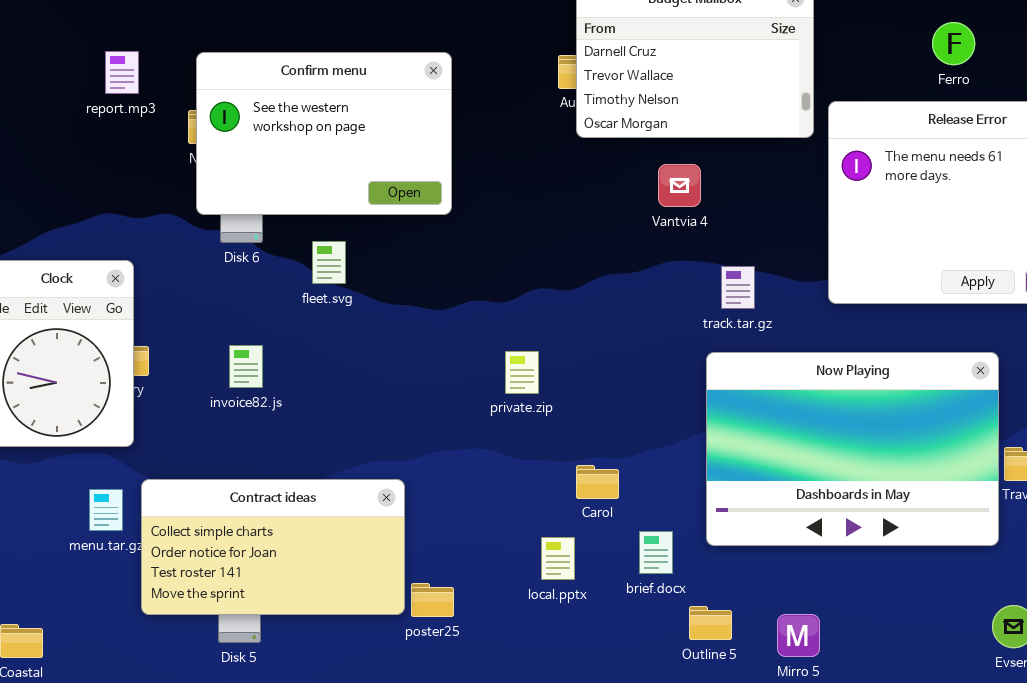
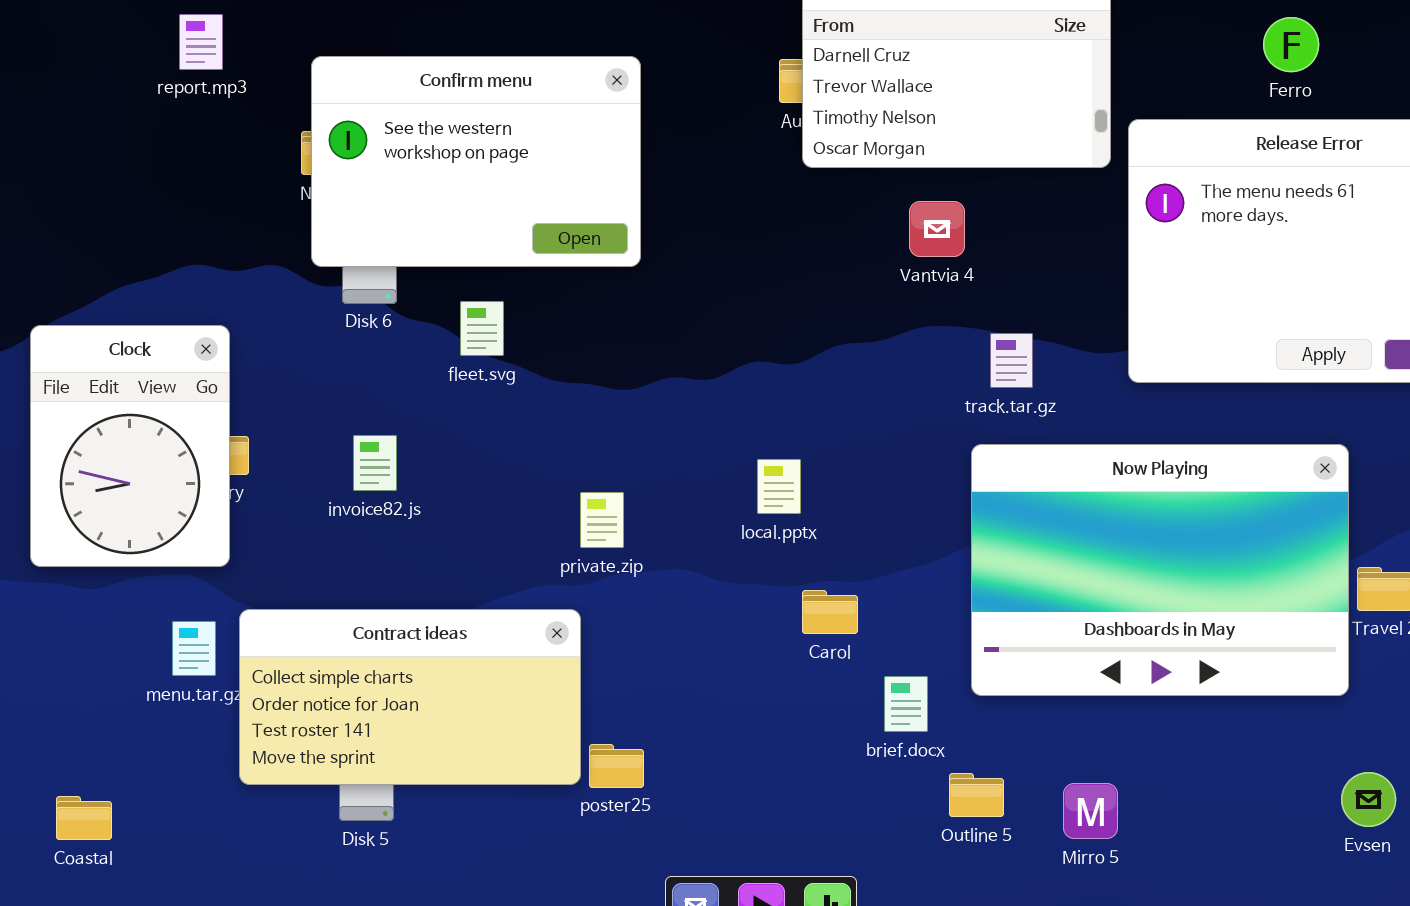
report.mp3: [105,51,139,94] -> [179,14,223,70], moved
private.zip: [505,351,539,394] -> [580,492,624,548], moved
local.pptx: [541,537,575,580] -> [757,459,801,514], moved

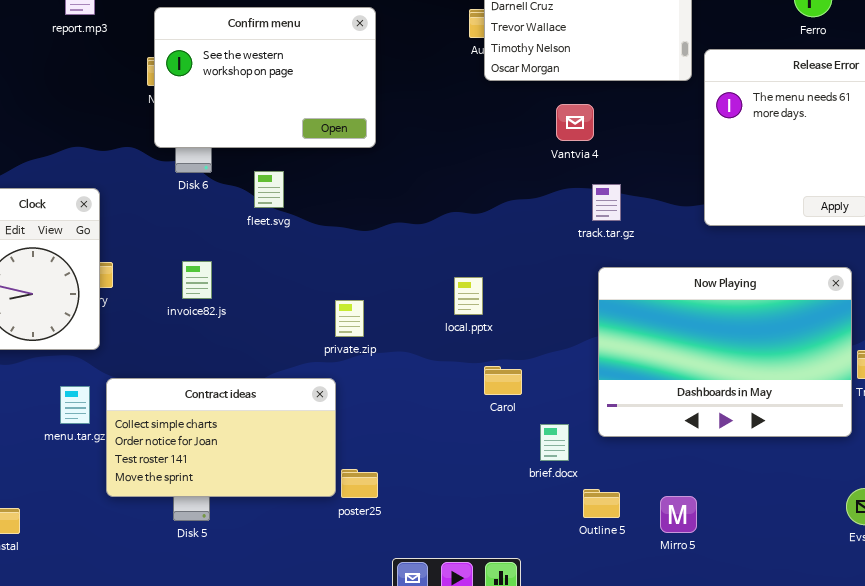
track.tar.gz: [990,333,1033,388] -> [592,184,621,221], moved

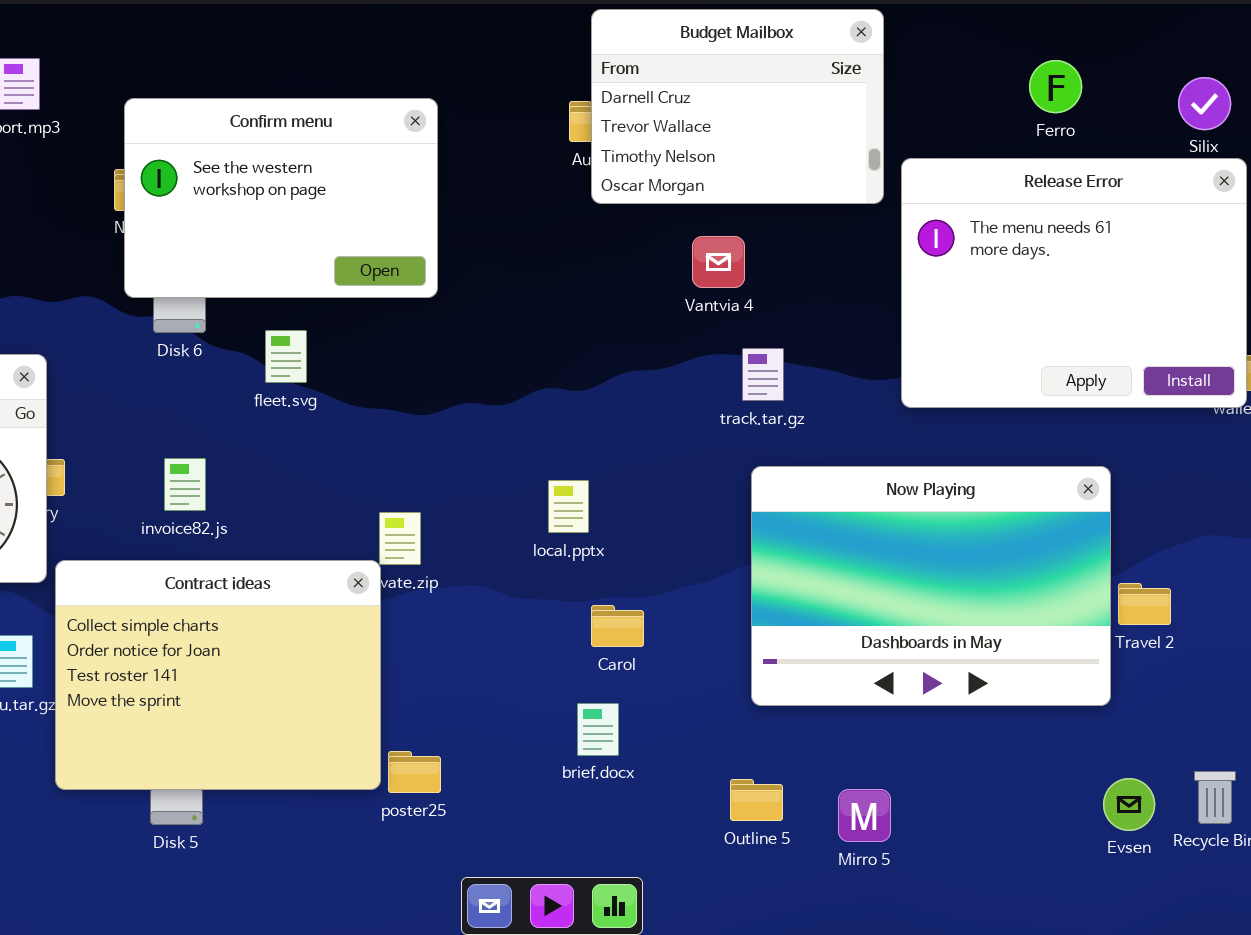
Contract ideas: [106,378,336,497] -> [55,560,381,790], resized
brief.docx: [540,424,569,461] -> [577,703,619,756], moved

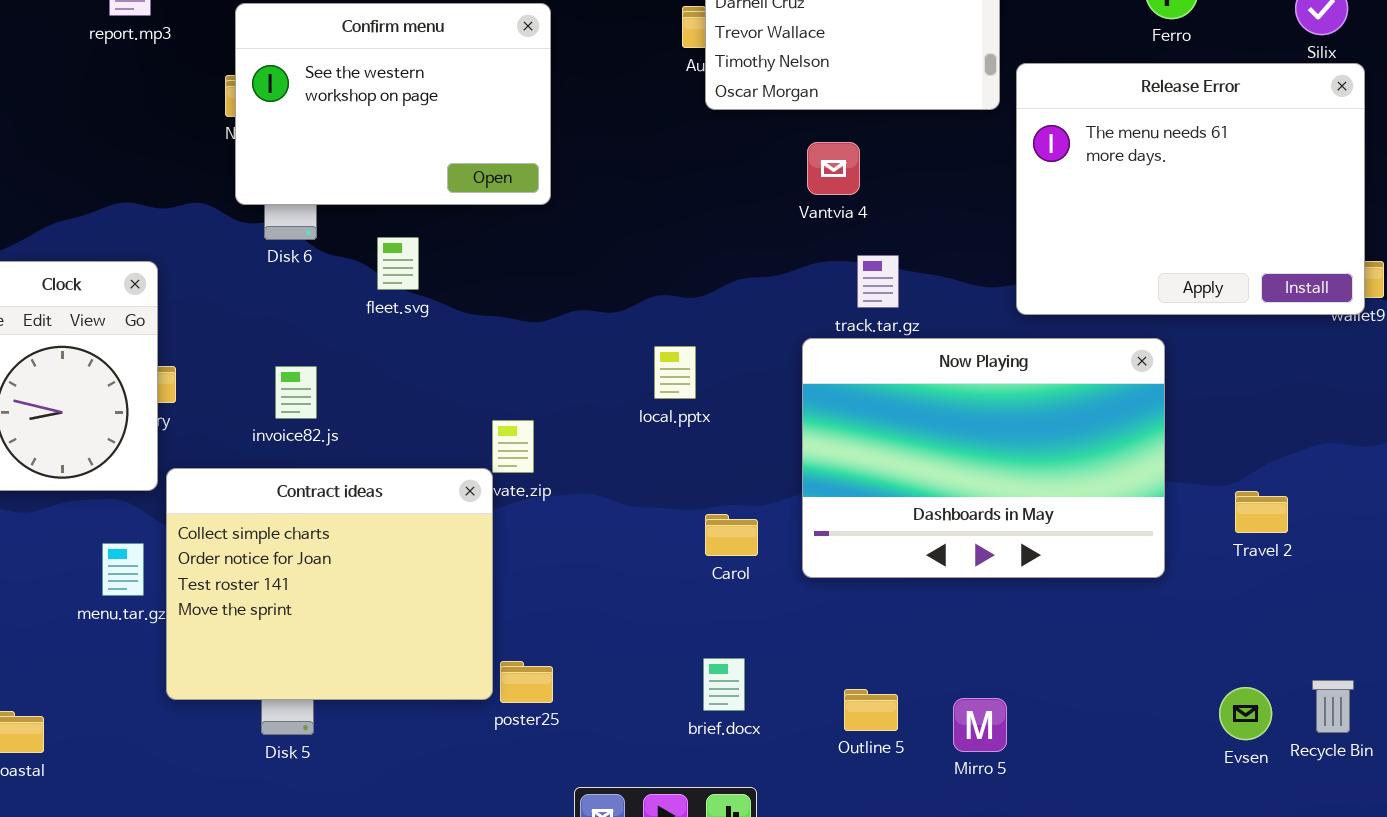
Now Playing: [751,466,1111,706] -> [802,338,1165,578], moved
local.pptx: [548,480,589,533] -> [654,346,696,399], moved
brief.docx: [577,703,619,756] -> [703,658,745,711], moved

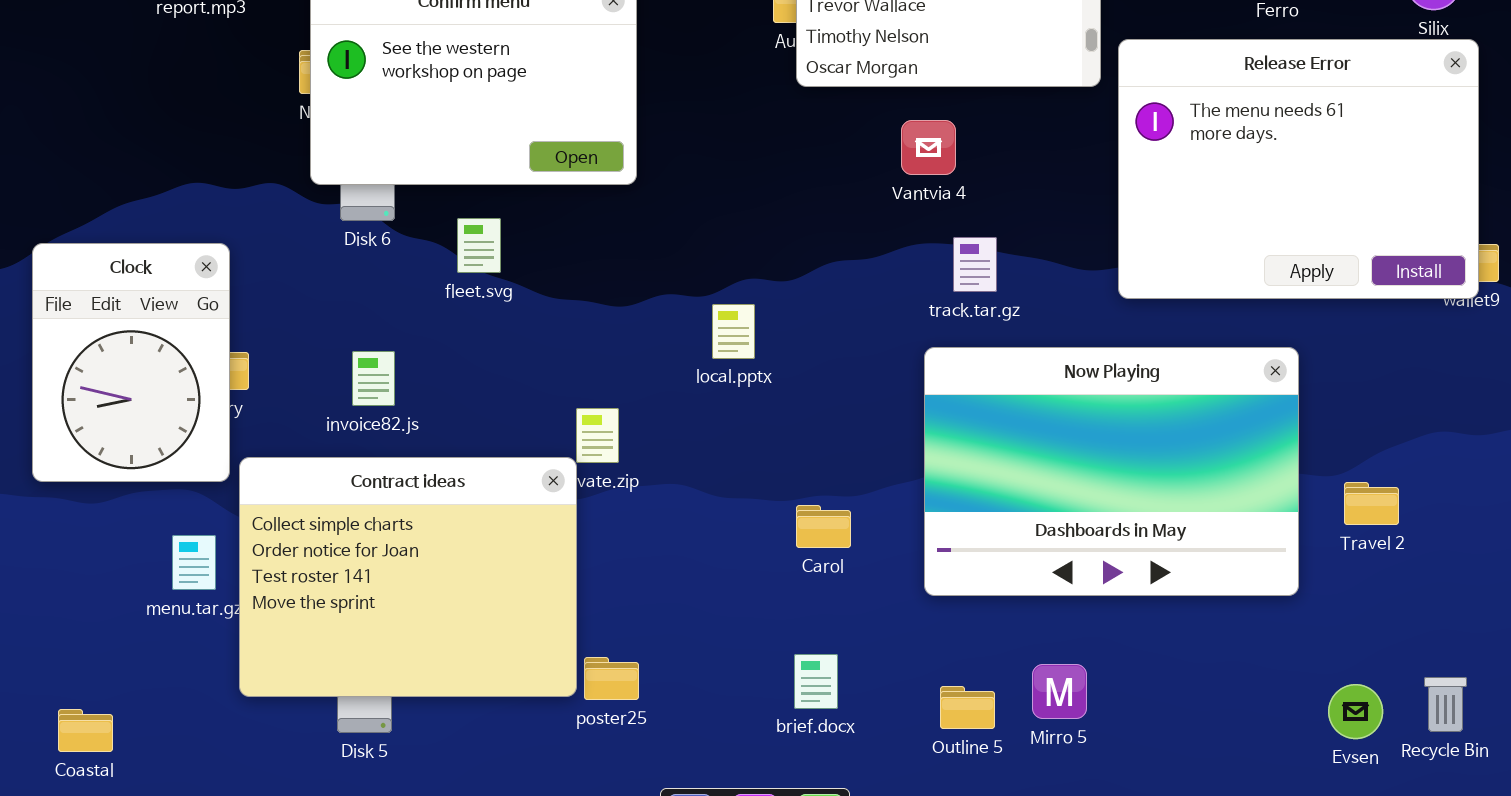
Now Playing: [802,338,1165,578] -> [924,347,1299,596], moved
local.pptx: [654,346,696,399] -> [712,304,755,359], moved
Mirro 5: [953,698,1007,752] -> [1032,664,1087,719], moved

